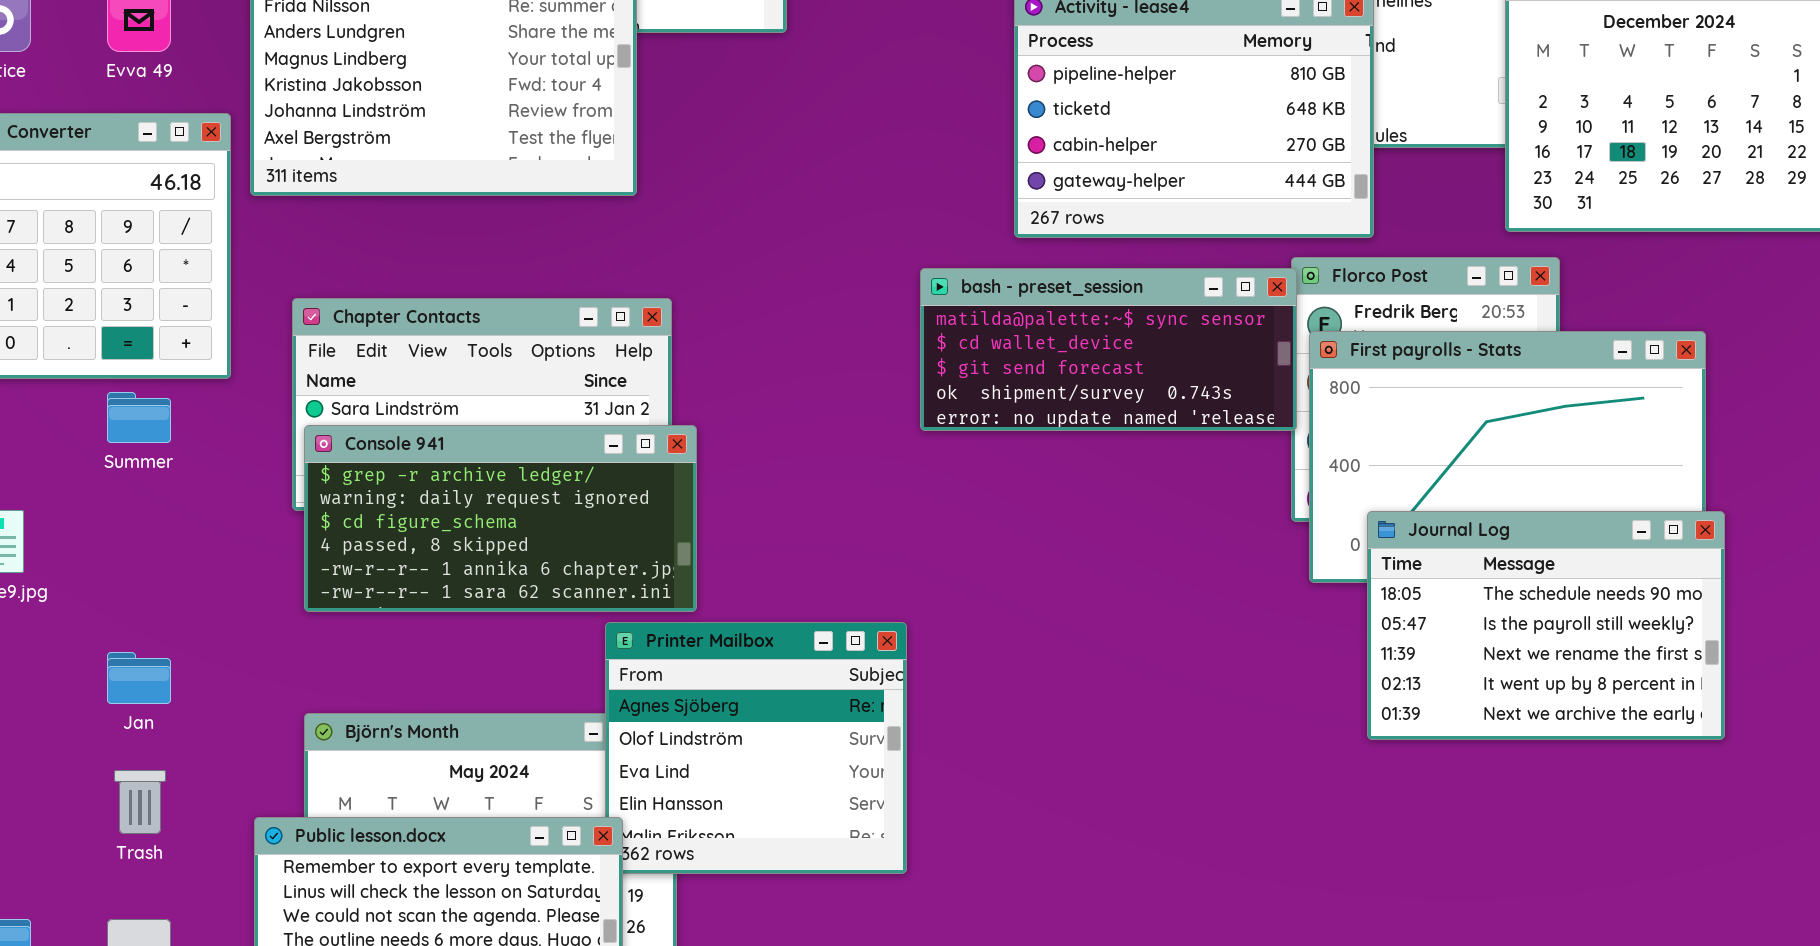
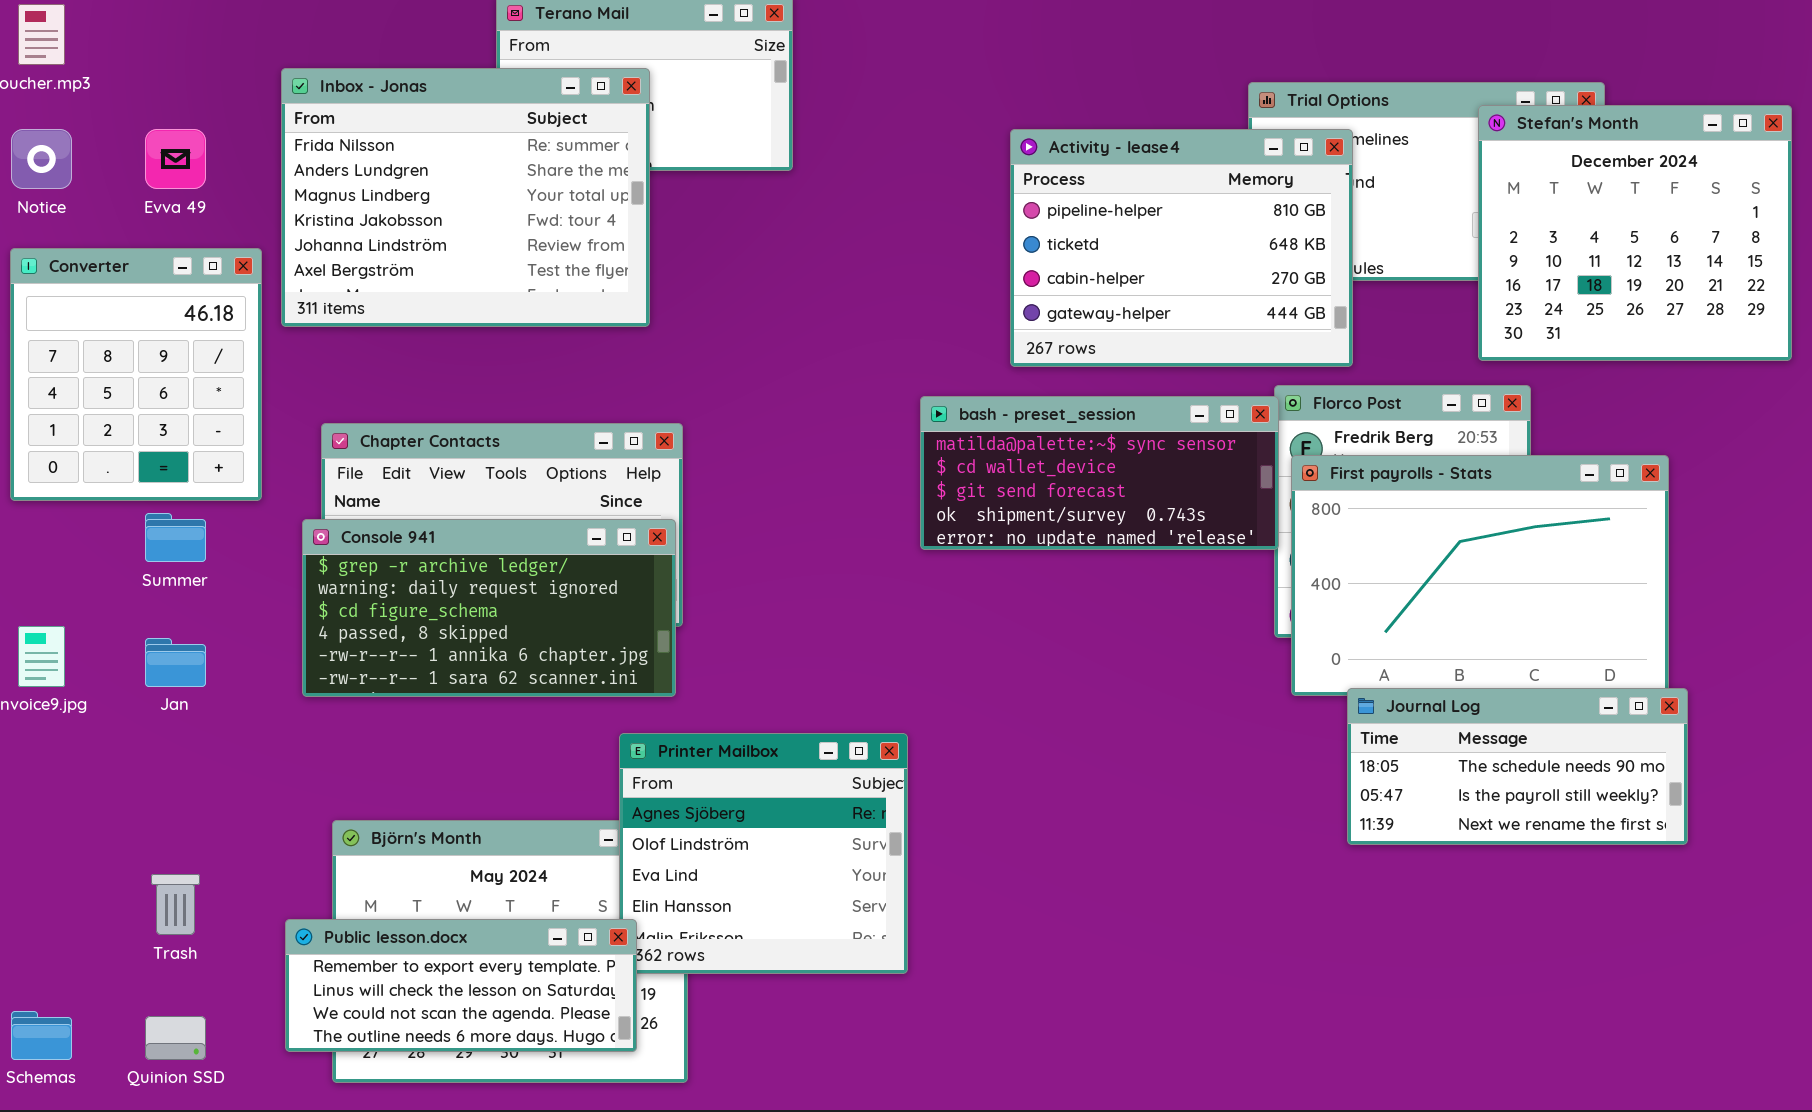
Console 941: [304,425,697,612] -> [302,519,676,697], moved
Journal Log: [1367,511,1725,740] -> [1347,688,1688,845], resized
Jan: [107,652,171,704] -> [145,638,206,687], moved

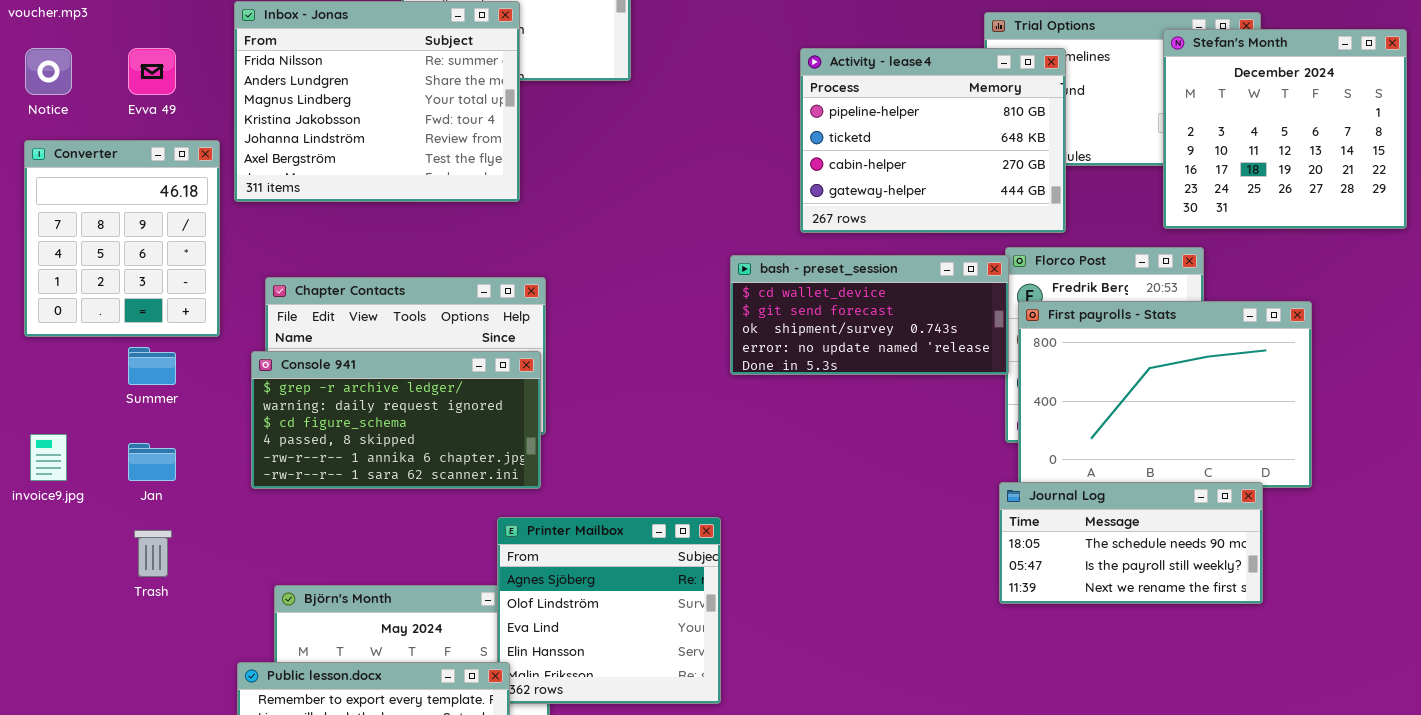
bash - preset_session: [920,396,1279,550] -> [730,255,1009,375], scrolled down 1 row
Journal Log: [1347,688,1688,845] -> [999,482,1263,604], moved
Trash: [151,874,200,935] -> [134,530,172,577], moved

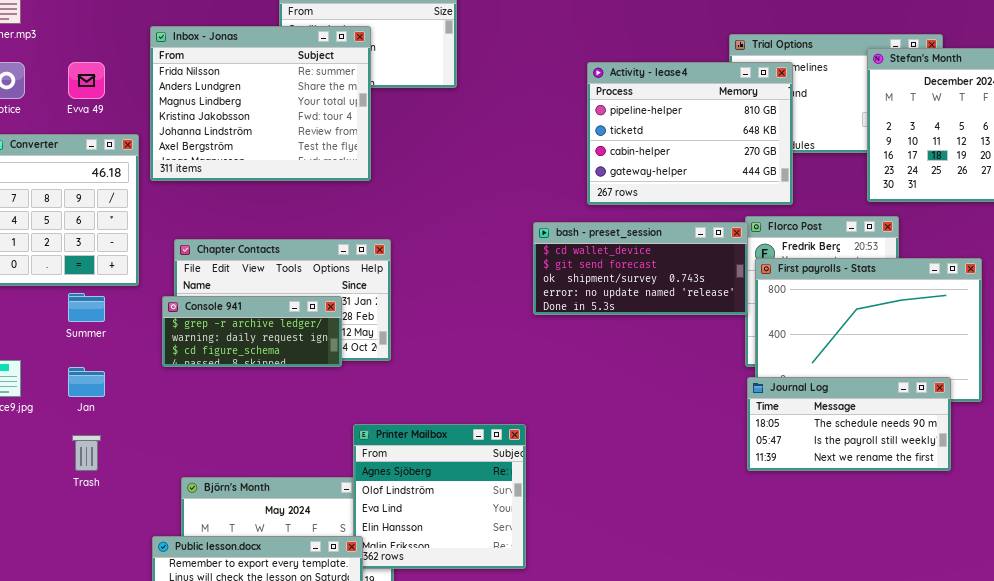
Console 941: [251,351,541,489] -> [162,296,342,367], resized
Journal Log: [999,482,1263,604] -> [747,377,951,471], moved

